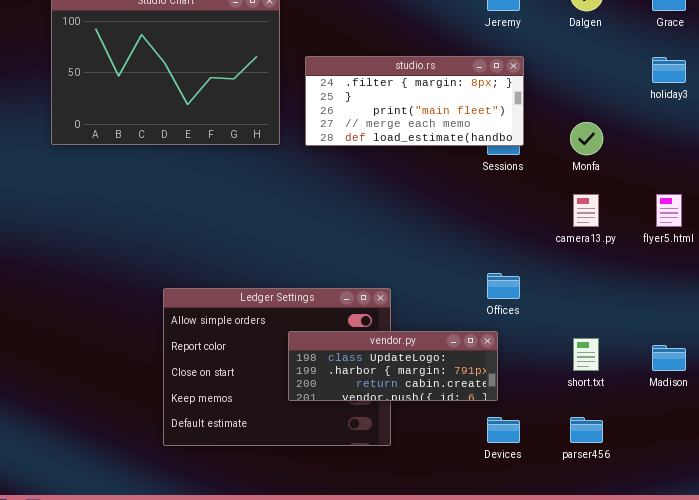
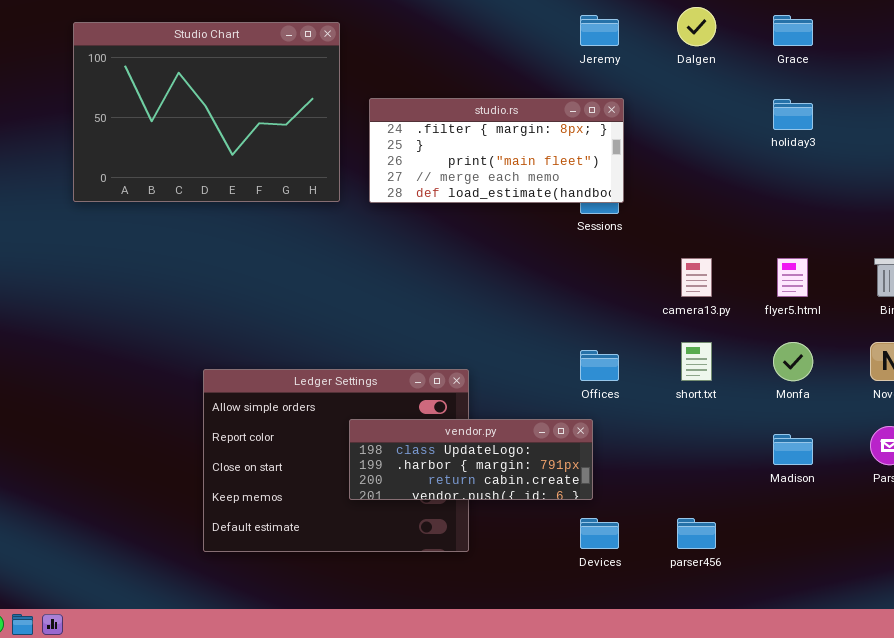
Monfa: [570,122,603,155] -> [773,342,813,381], moved
short.txt: [573,338,599,371] -> [681,342,712,381], moved

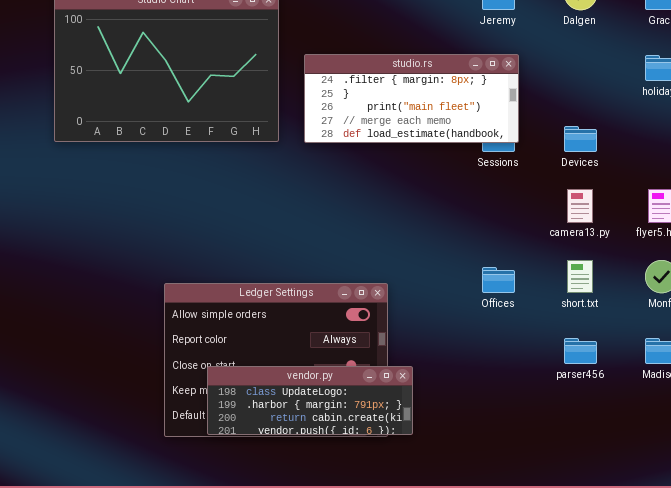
vendor.py: [349,419,593,500] -> [207,366,413,435], moved
Devices: [580,518,619,549] -> [564,126,597,152], moved
parser456: [677,518,716,549] -> [564,338,597,364], moved

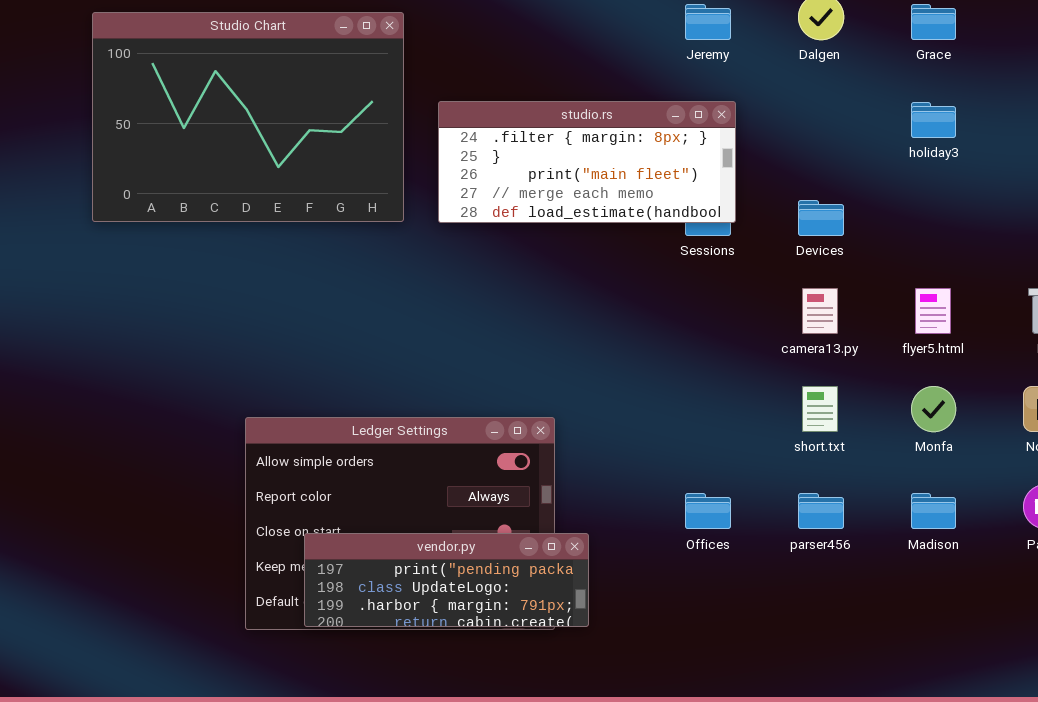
Offices: [482,267,515,293] -> [685,493,731,529], moved
vendor.py: [207,366,413,435] -> [304,533,589,627], scrolled up 1 row

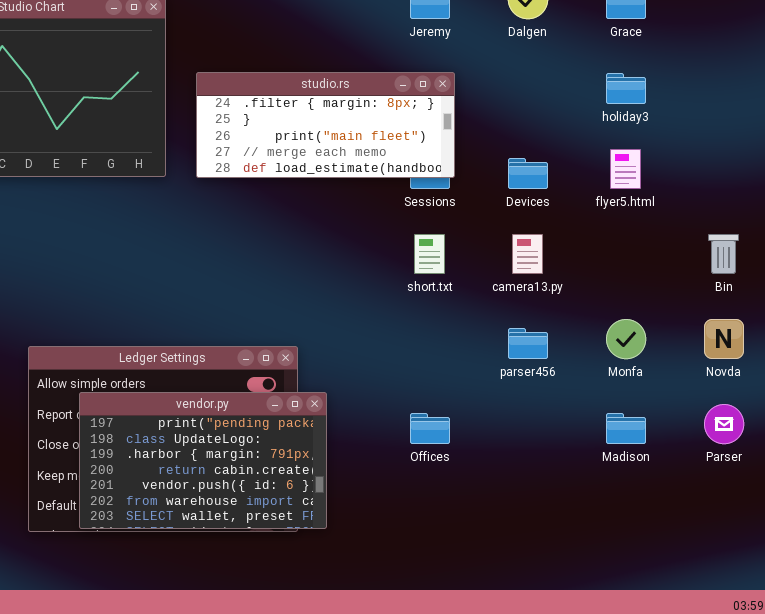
flyer5.html: [915,288,951,334] -> [610,149,641,189], moved
short.txt: [802,386,838,432] -> [414,234,445,274], moved
parser456: [798,493,844,529] -> [508,328,548,359], moved
vendor.py: [304,533,589,627] -> [79,392,327,529], resized

